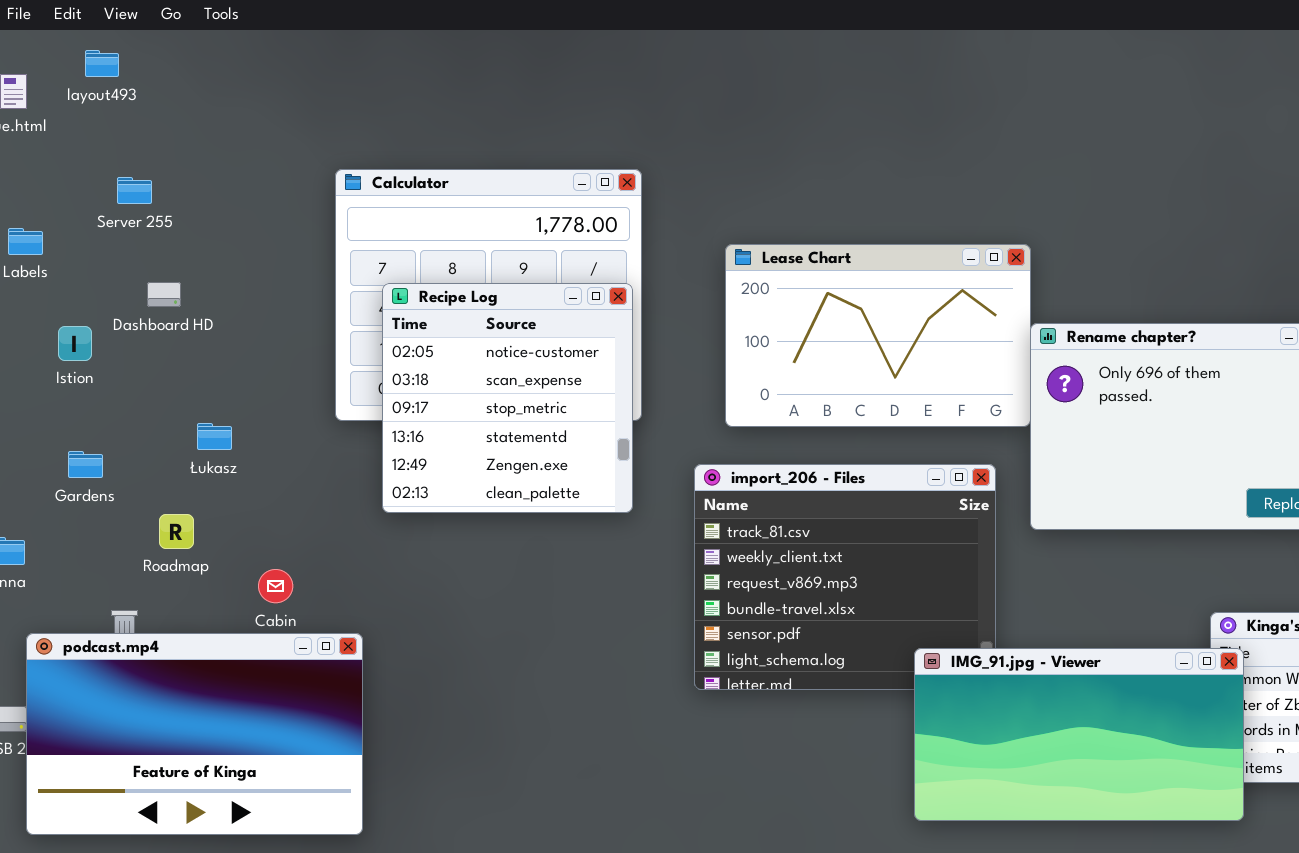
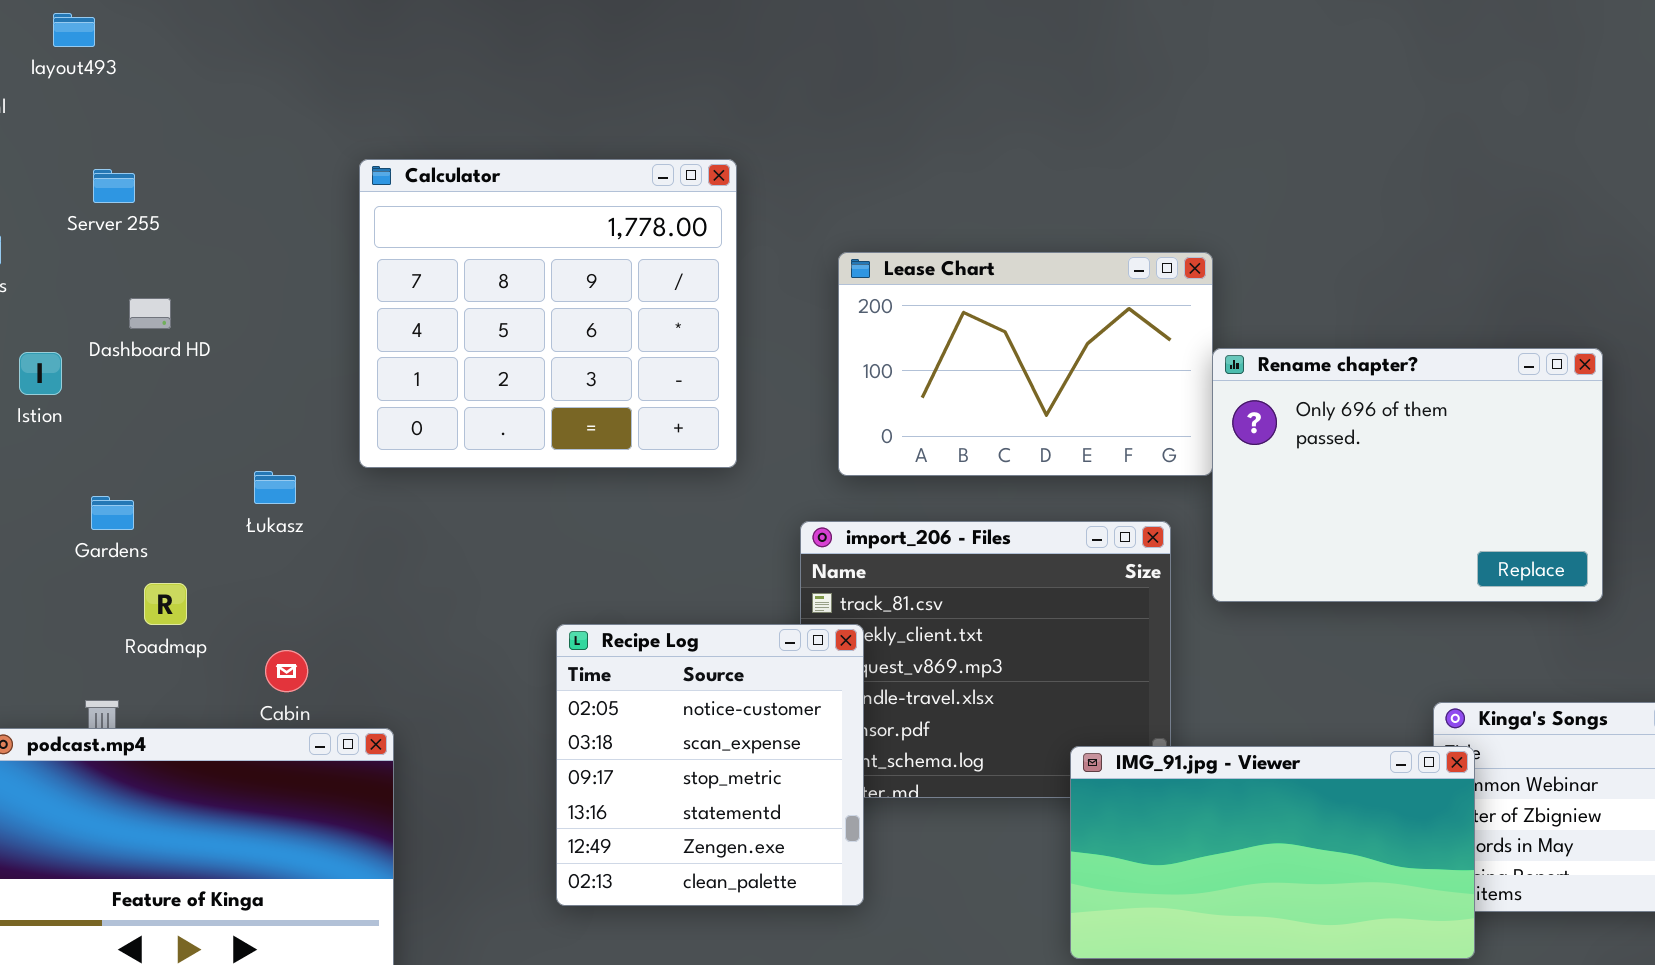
Recipe Log: [382,283,633,513] -> [556,624,864,906], moved
Łukasz: [197,423,232,450] -> [254,471,296,504], moved
Gardens: [68,451,103,478] -> [91,496,134,530], moved

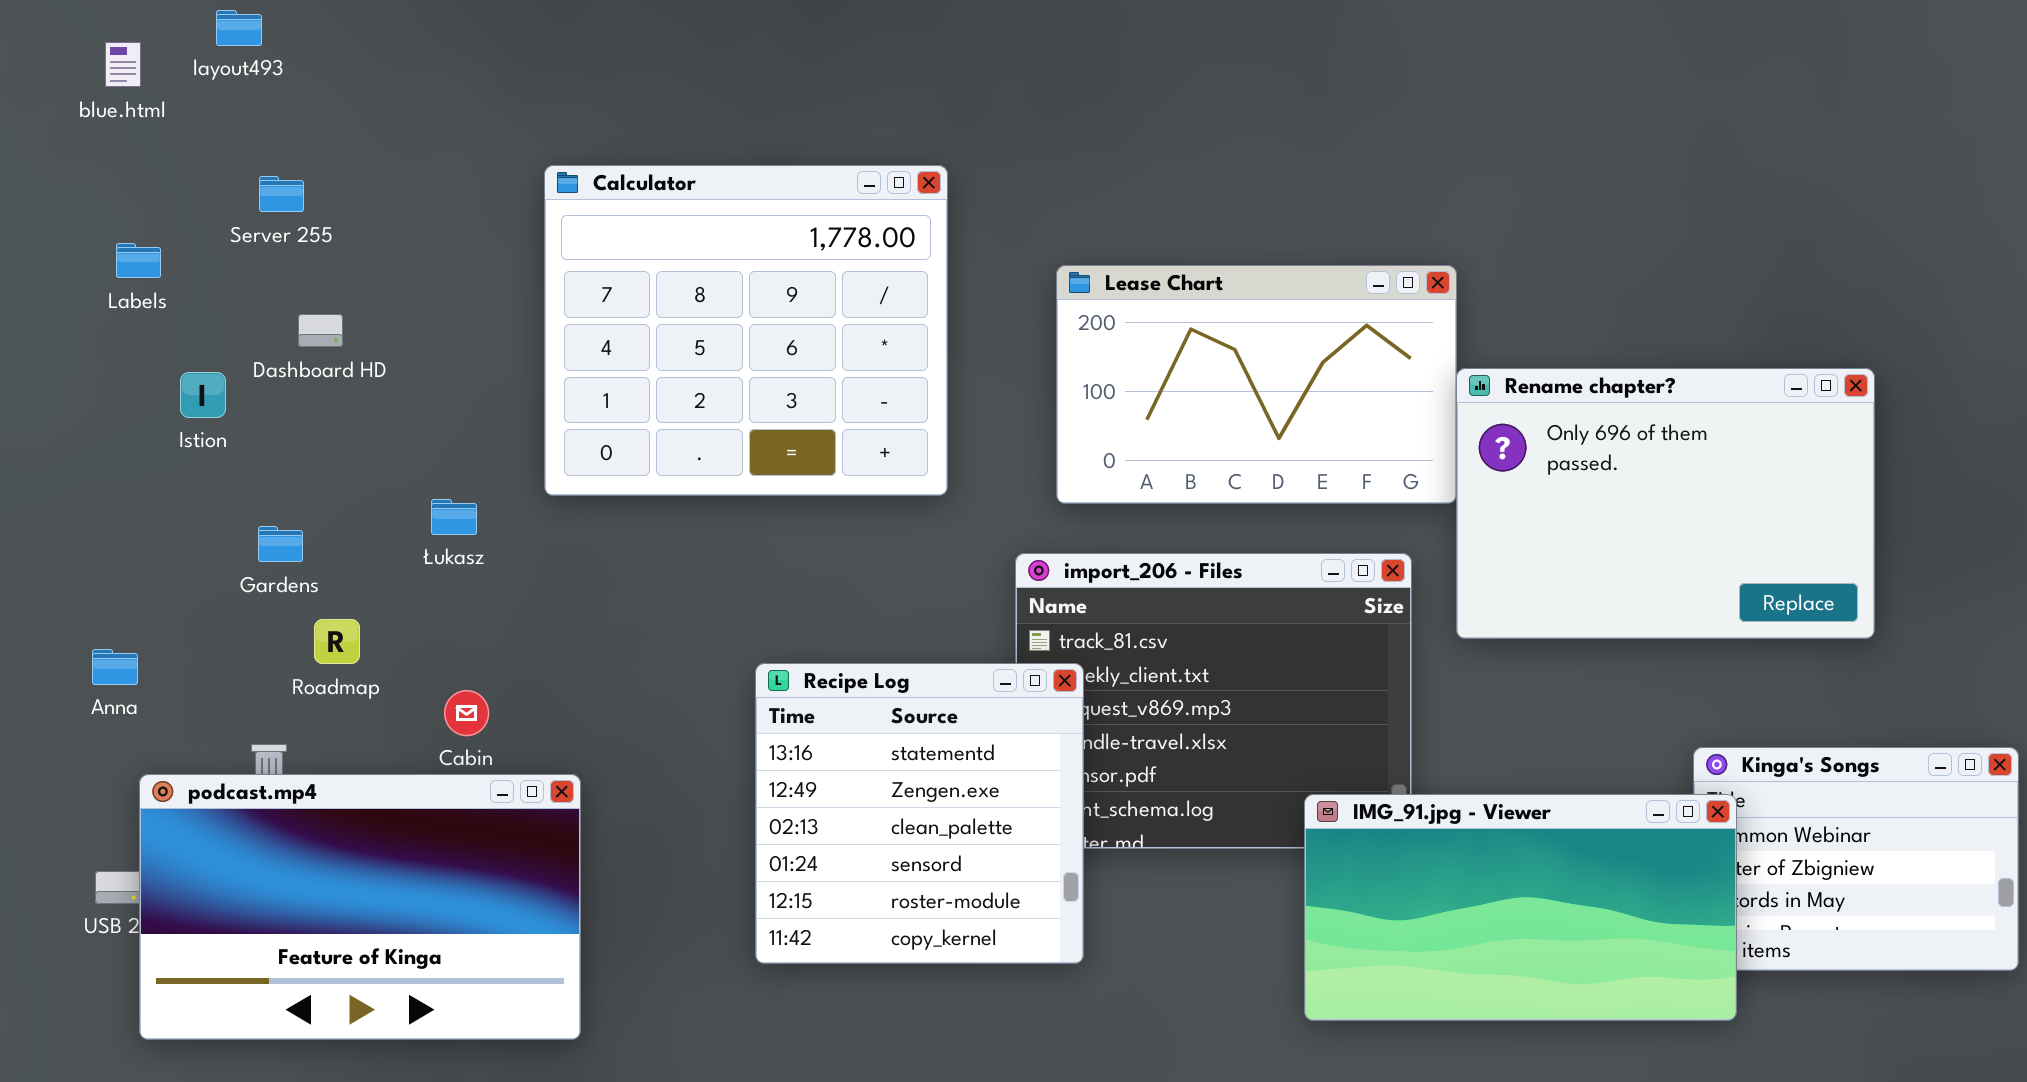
Recipe Log: [556,624,864,906] -> [755,663,1084,964], scrolled down 3 rows

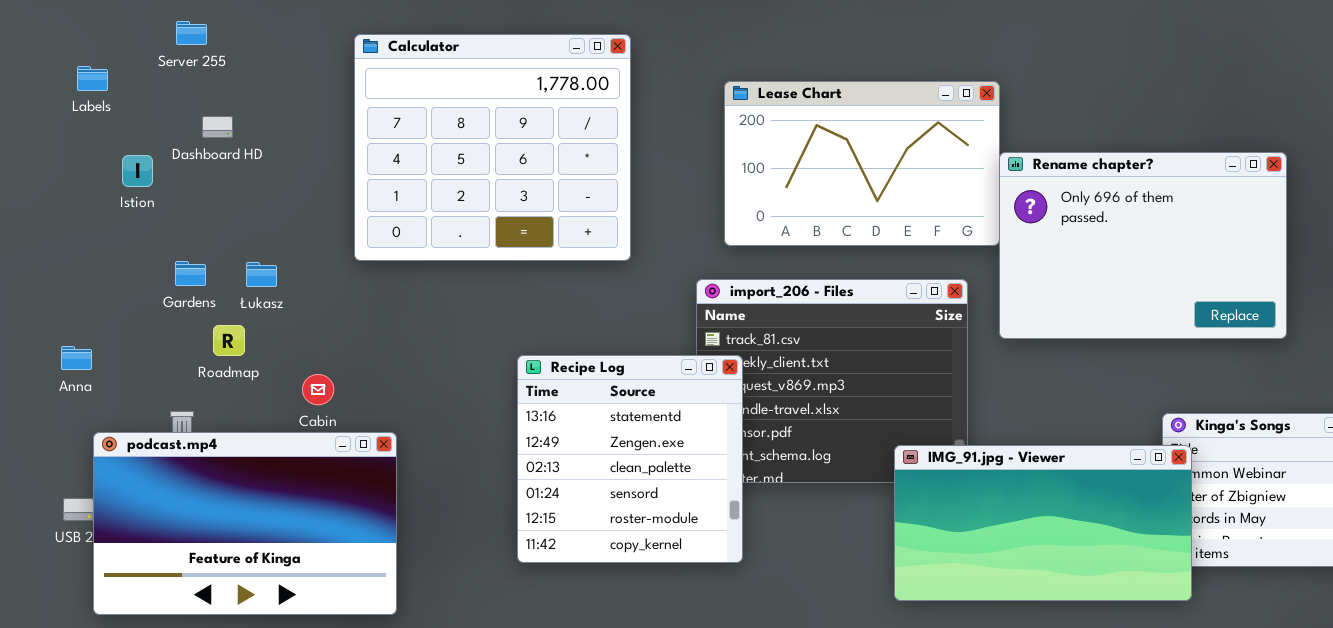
Calculator: [544,165,948,496] -> [354,34,631,261], moved
Łukasz: [431,499,477,535] -> [246,262,277,287], moved

